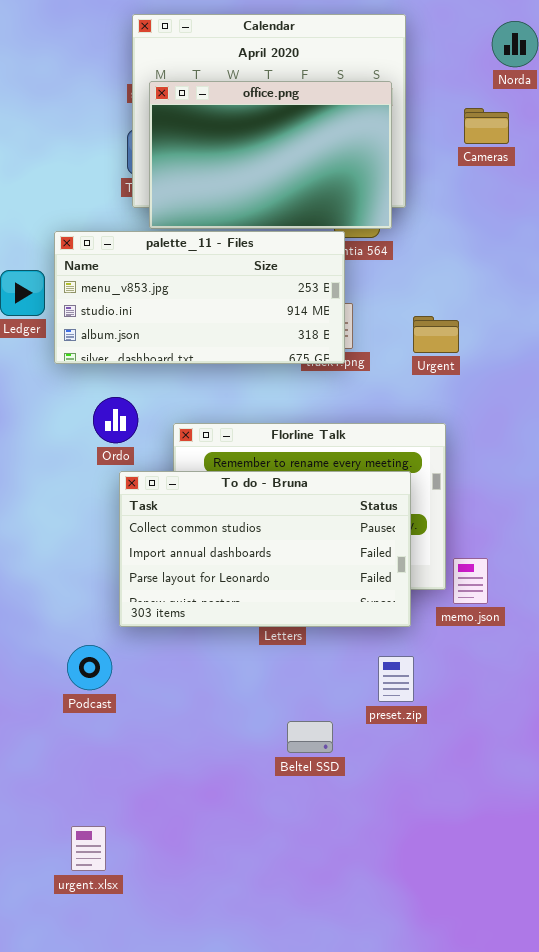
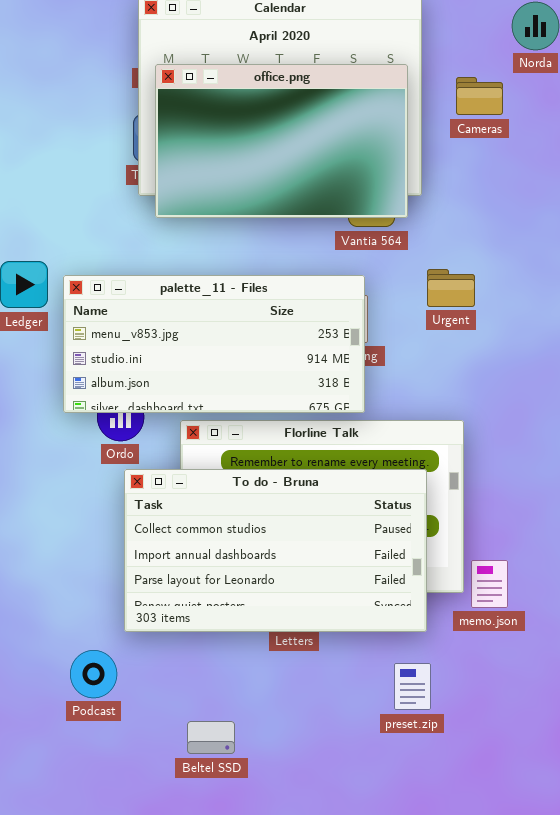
Cameras: [464,108,509,144] -> [456,77,503,115], moved
palette_11 - Files: [54,231,345,364] -> [63,275,365,413], moved
Urgent: [413,316,459,353] -> [427,269,475,307], moved
Beltel SSD: [287,721,333,753] -> [187,721,235,754], moved

